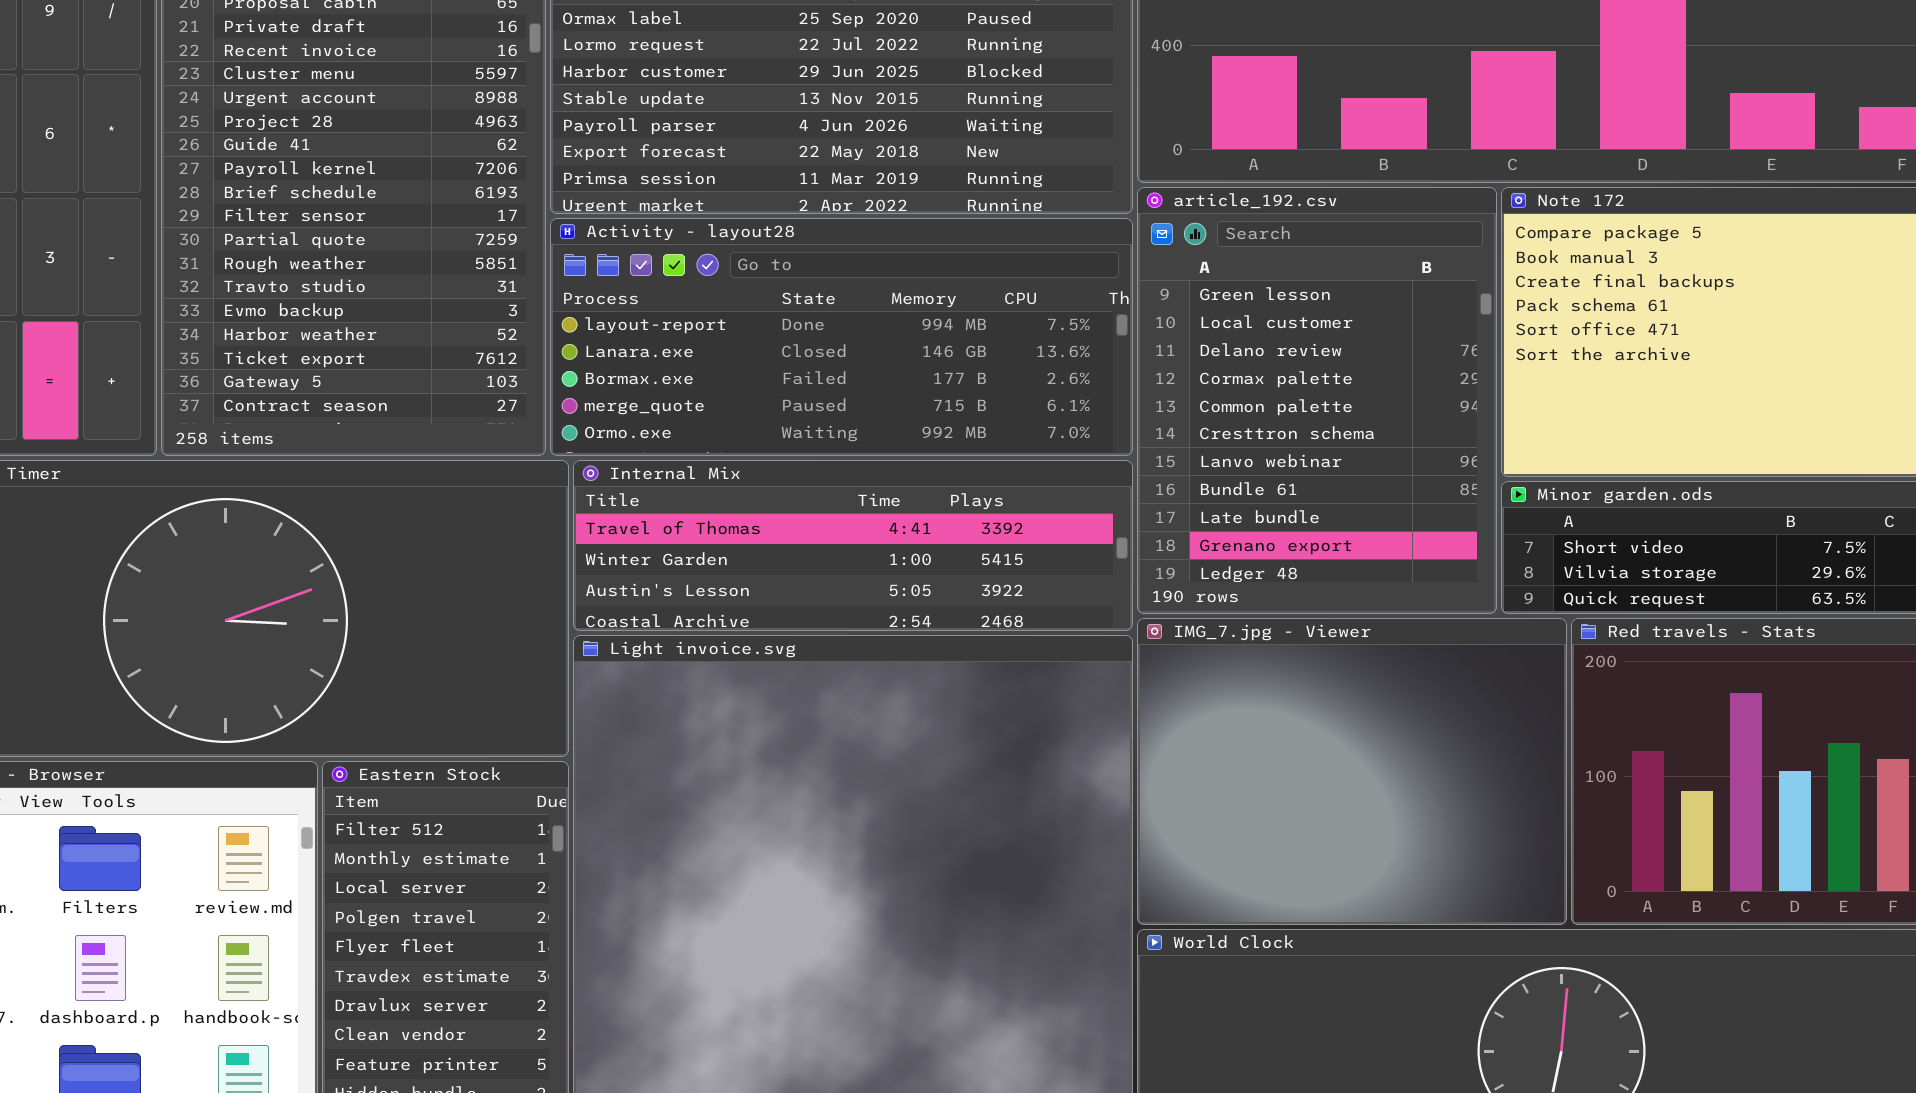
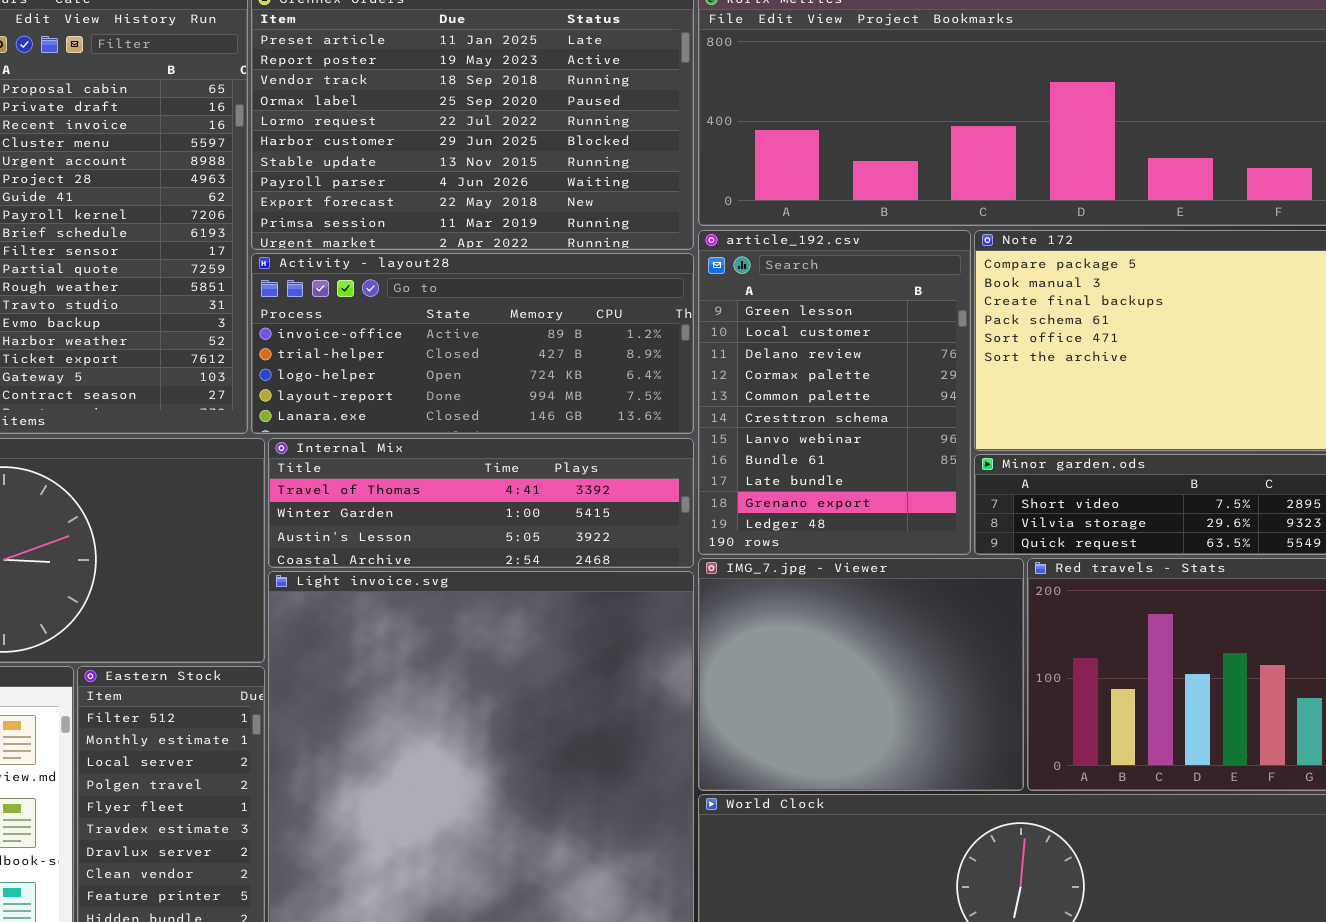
Activity - layout28: [550,218,1133,456] -> [251,253,694,434], scrolled up 3 rows

